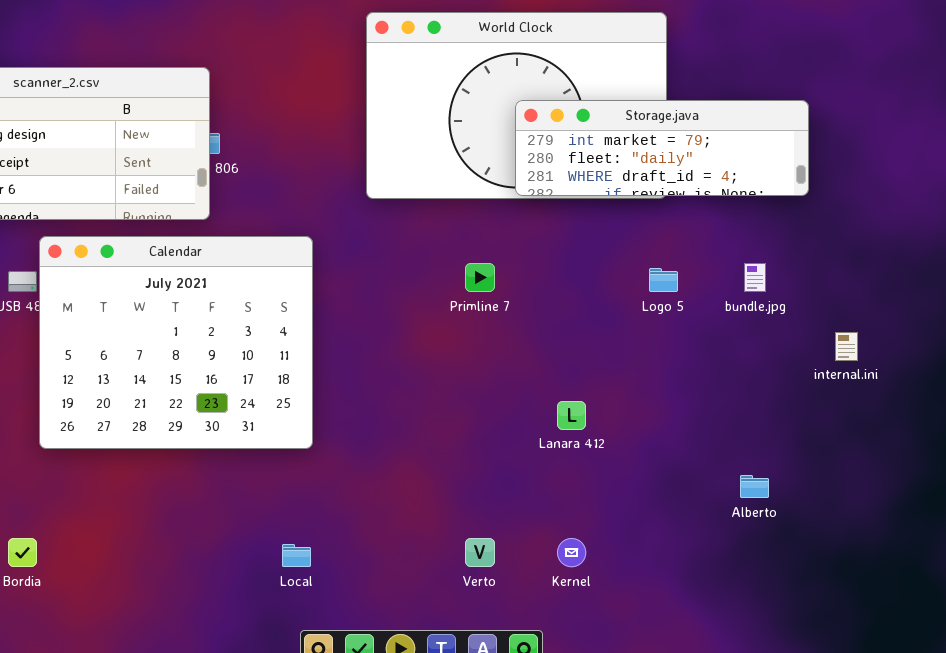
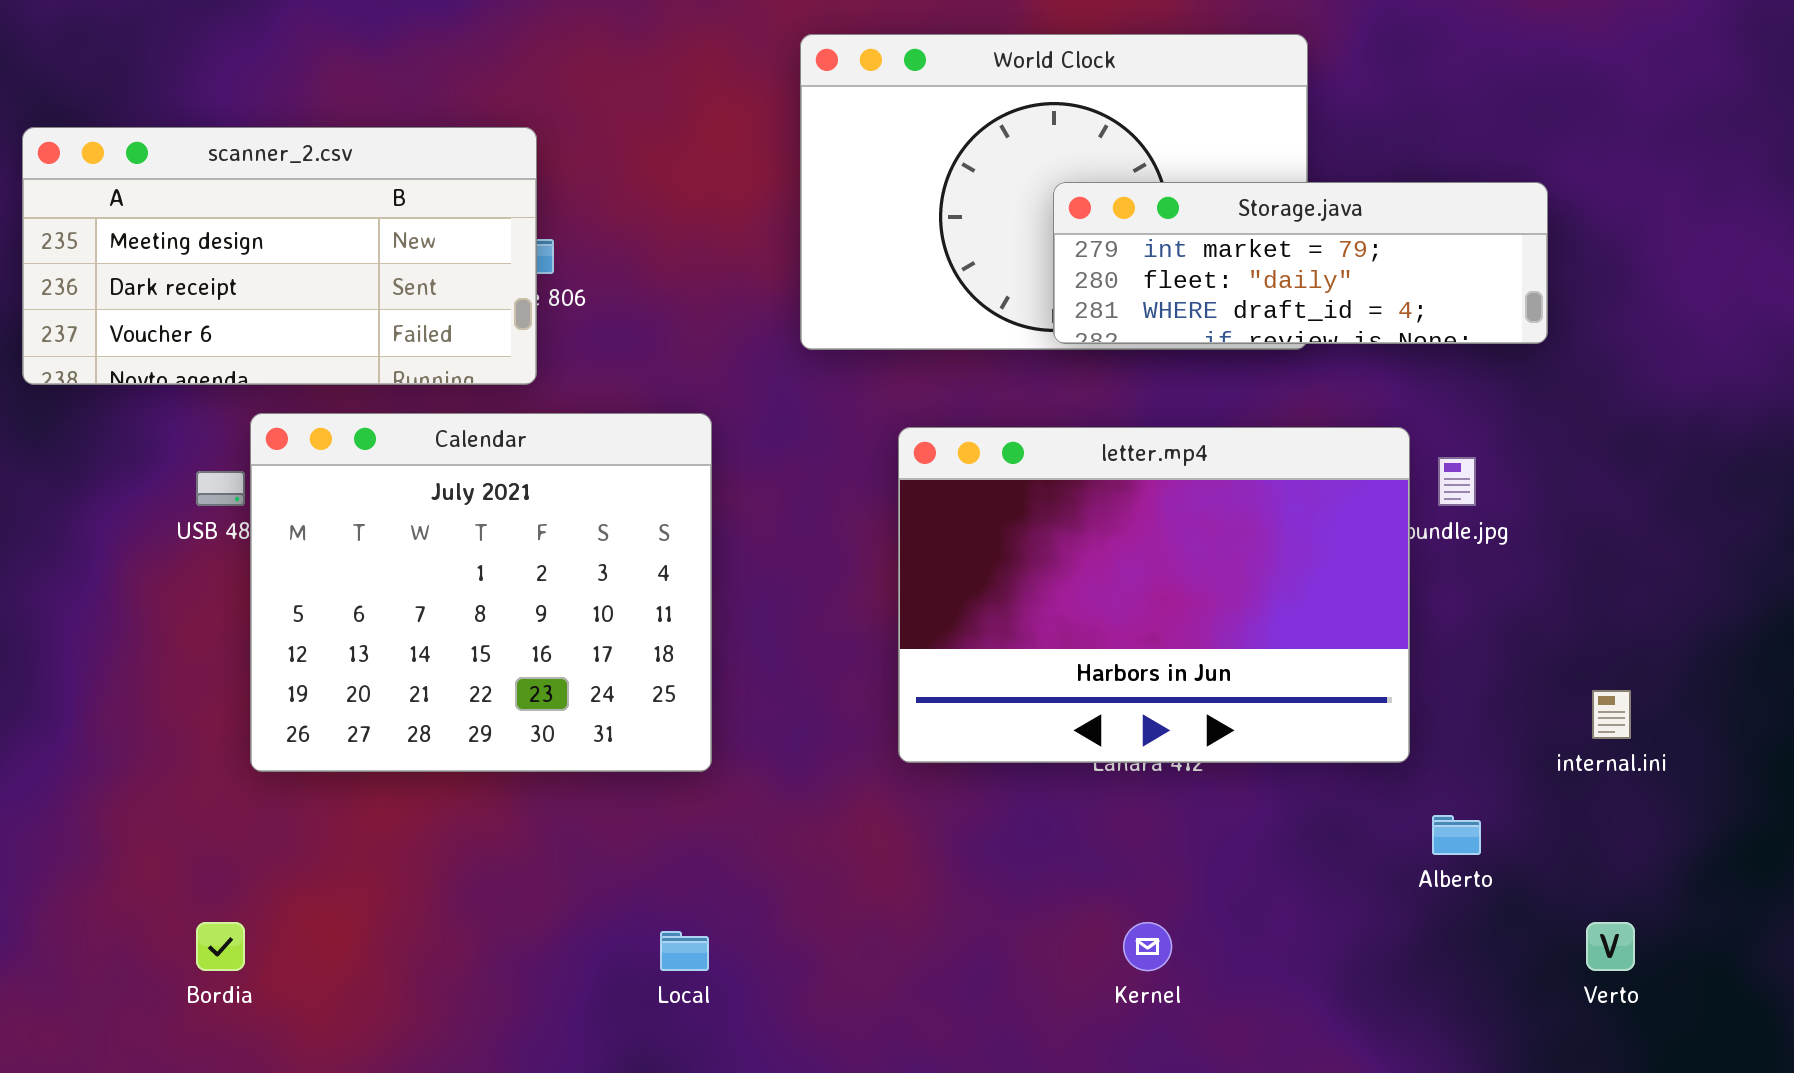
letter.mp4: none -> [898,427,1410,763], opened
internal.ini: [835,332,858,361] -> [1592,690,1631,739], moved
Verto: [465,538,495,567] -> [1586,922,1635,971], moved

